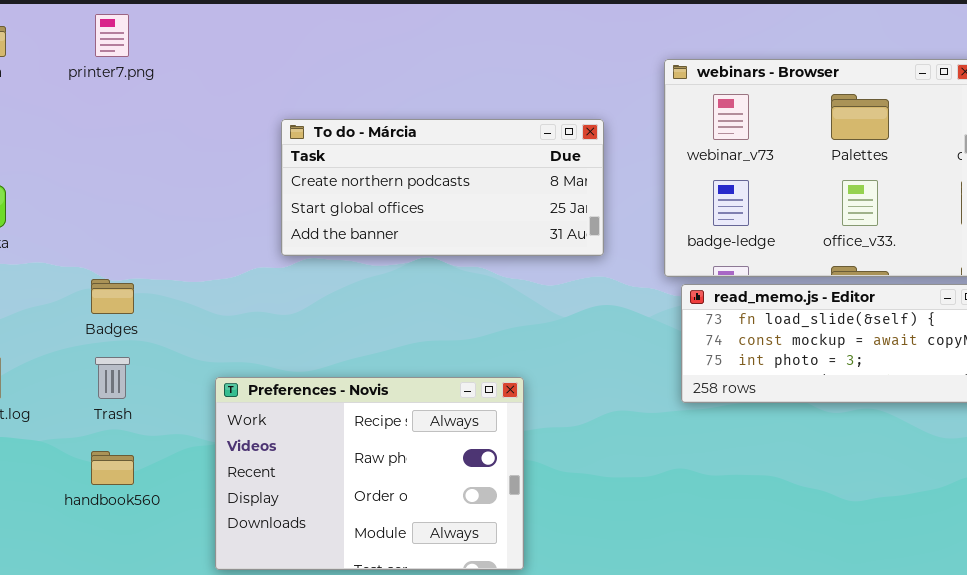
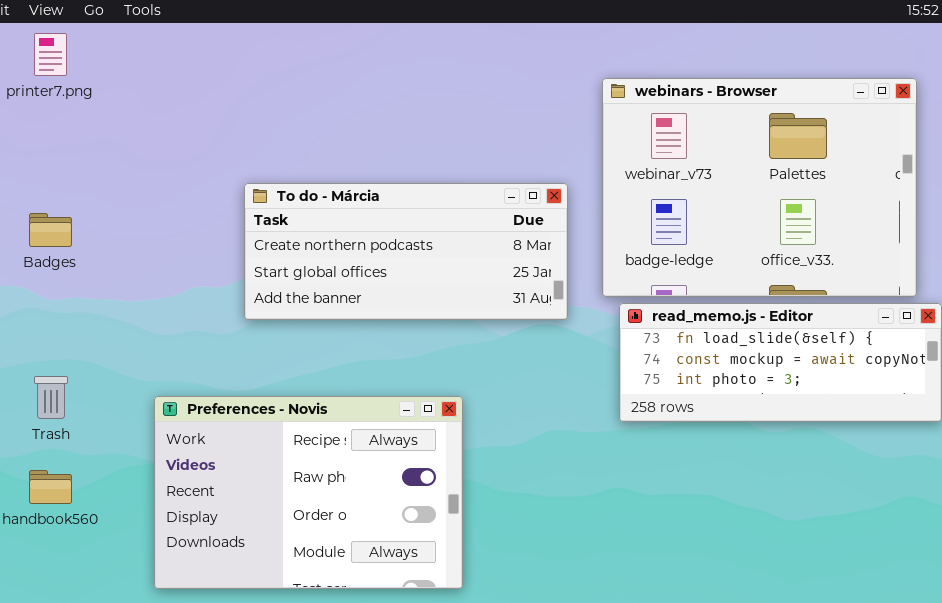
To do - Márcia: [281,119,604,256] -> [244,183,568,320], moved
Badges: [91,279,134,314] -> [29,213,72,247], moved

